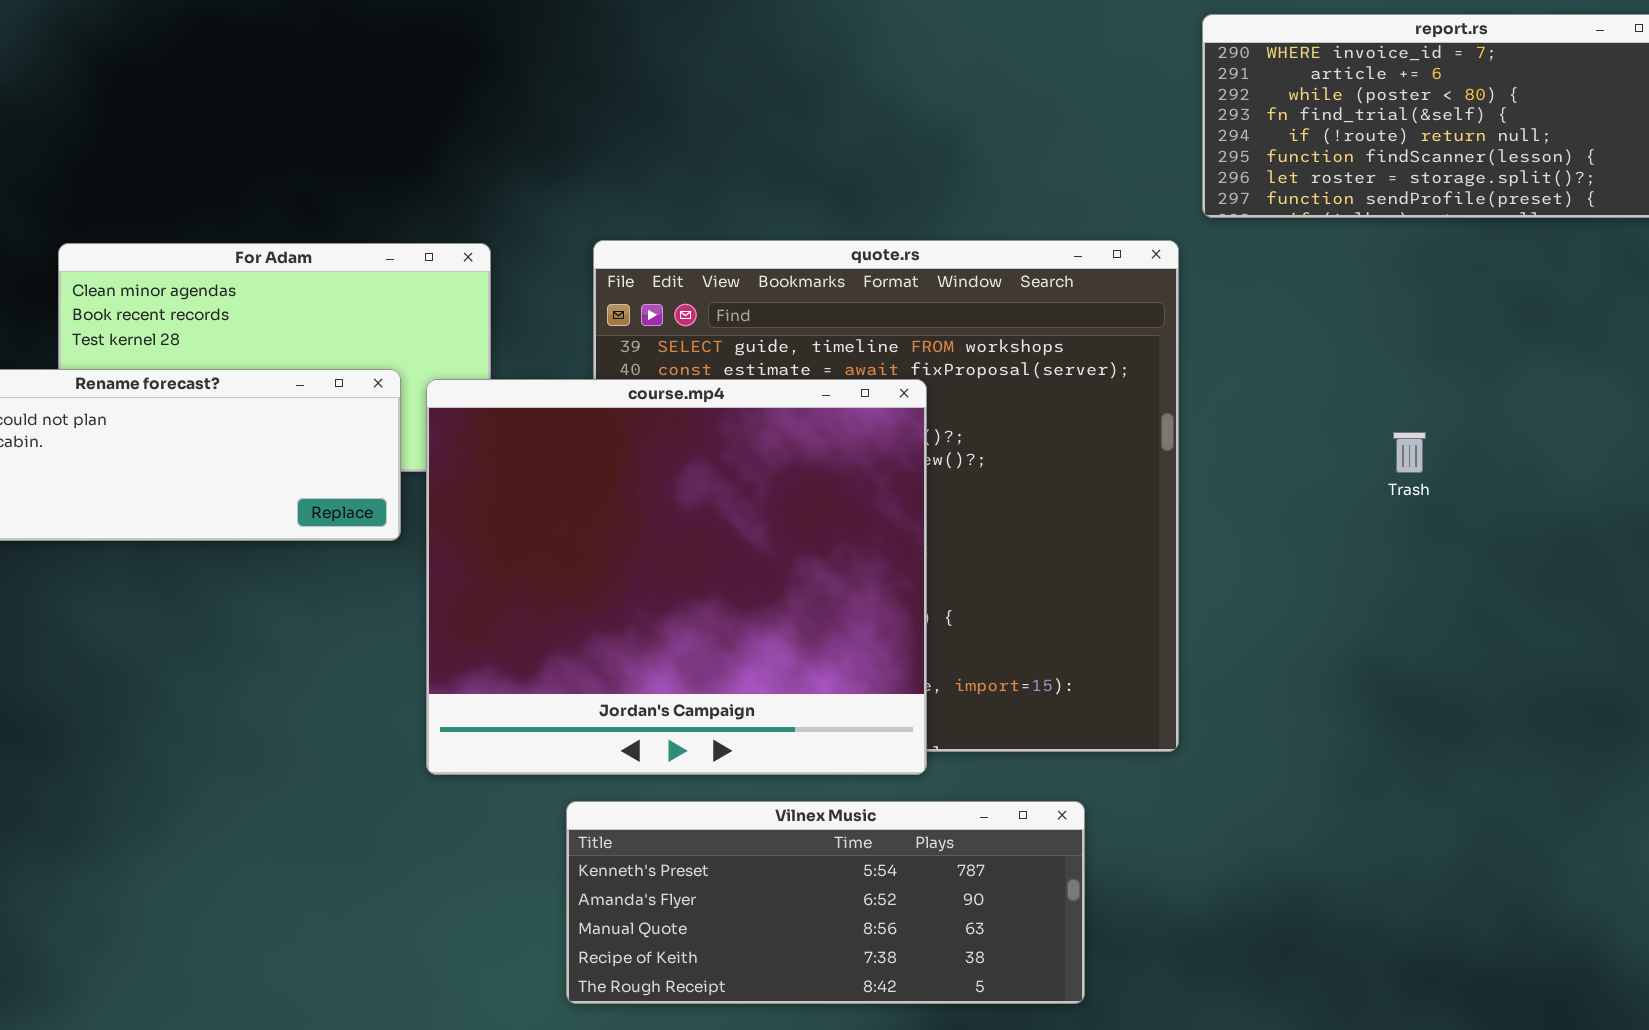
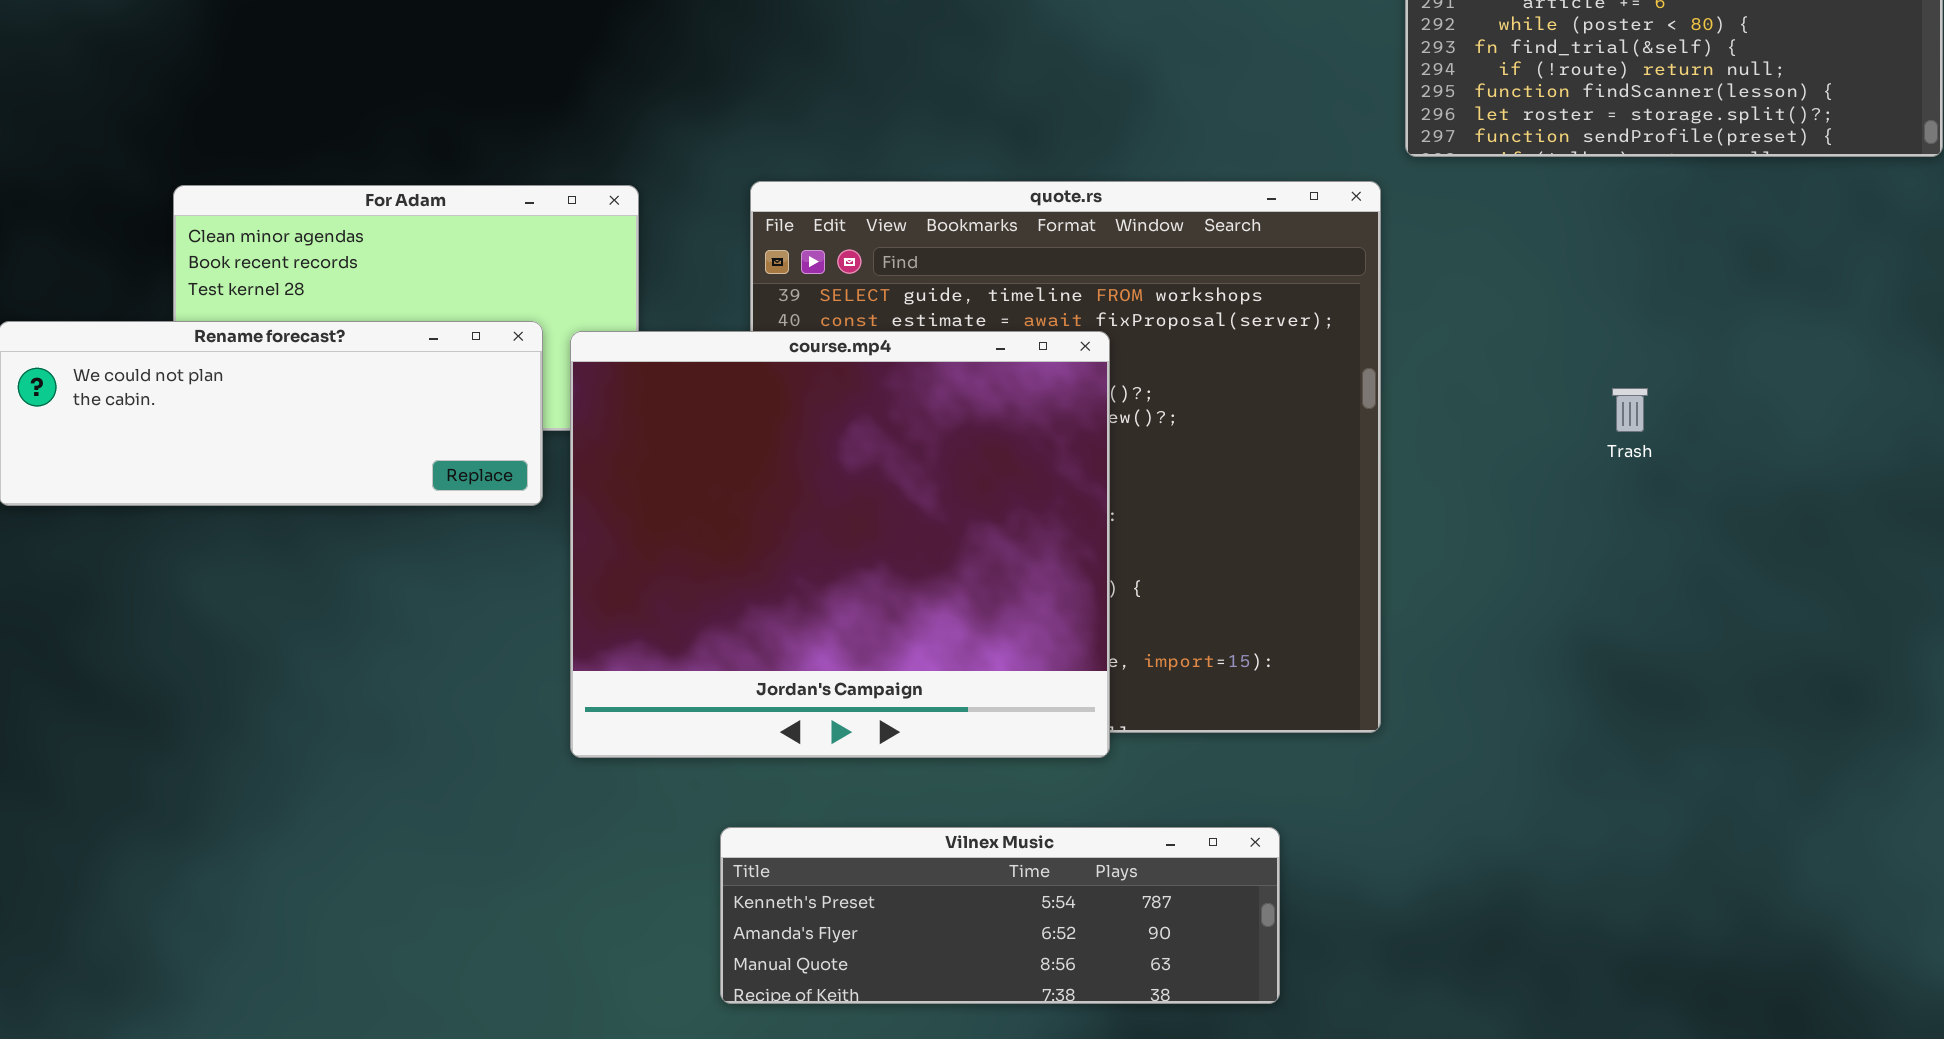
Vilnex Music: [566,801,1085,1004] -> [720,827,1280,1004], resized

